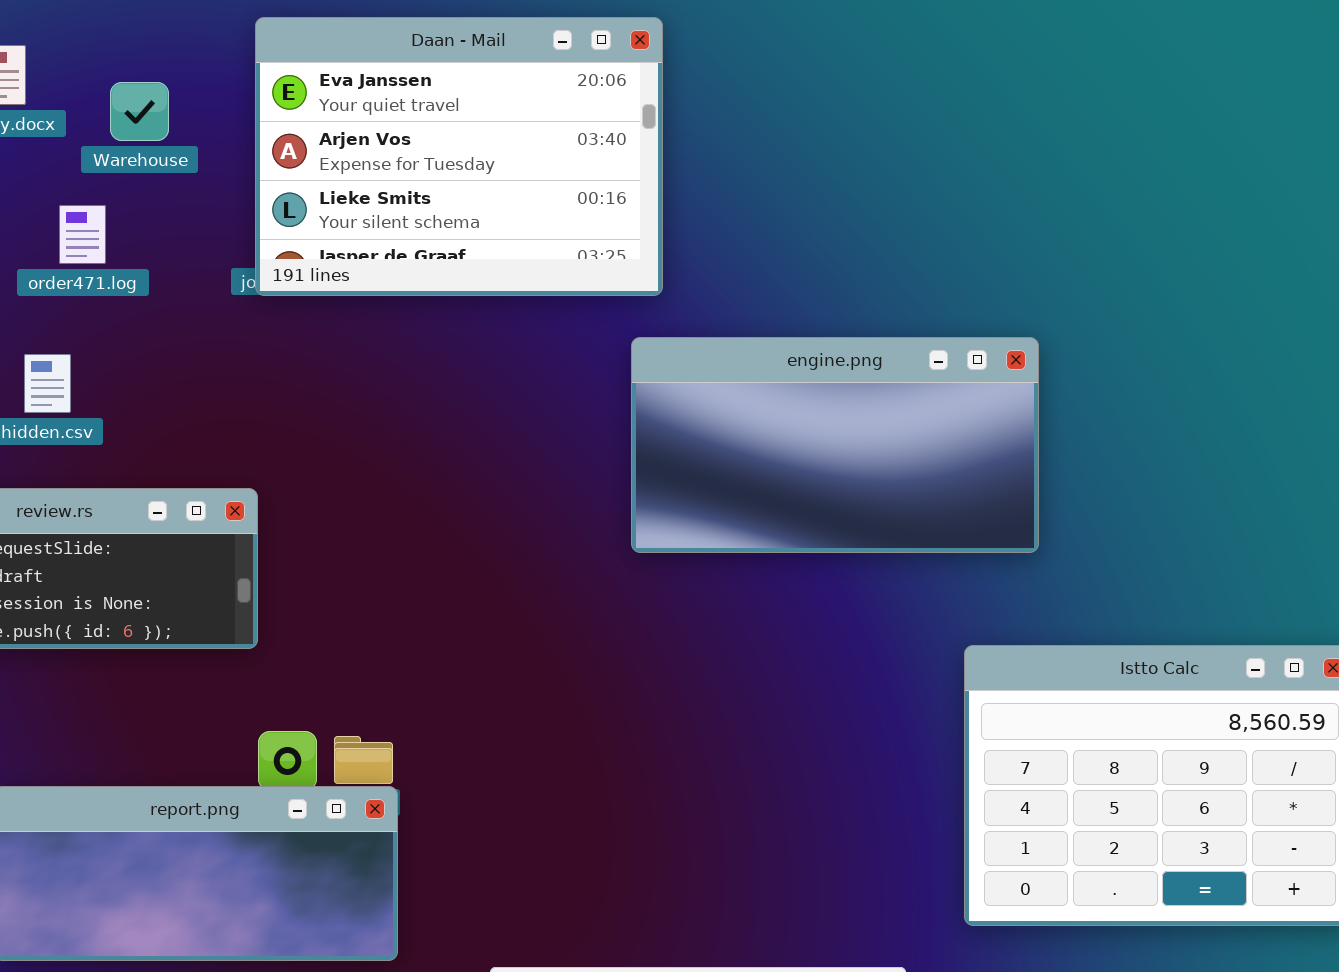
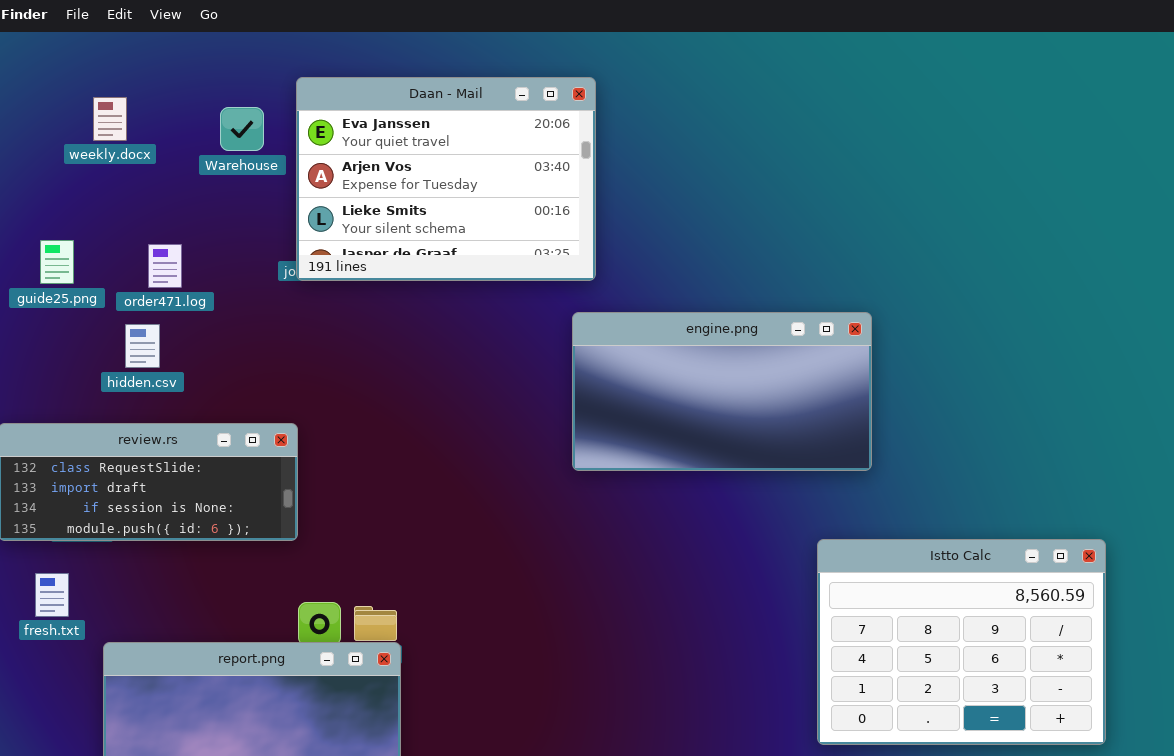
Warehouse: [110,82,169,141] -> [220,107,264,151], moved
order471.log: [59,205,106,264] -> [148,244,182,288], moved

